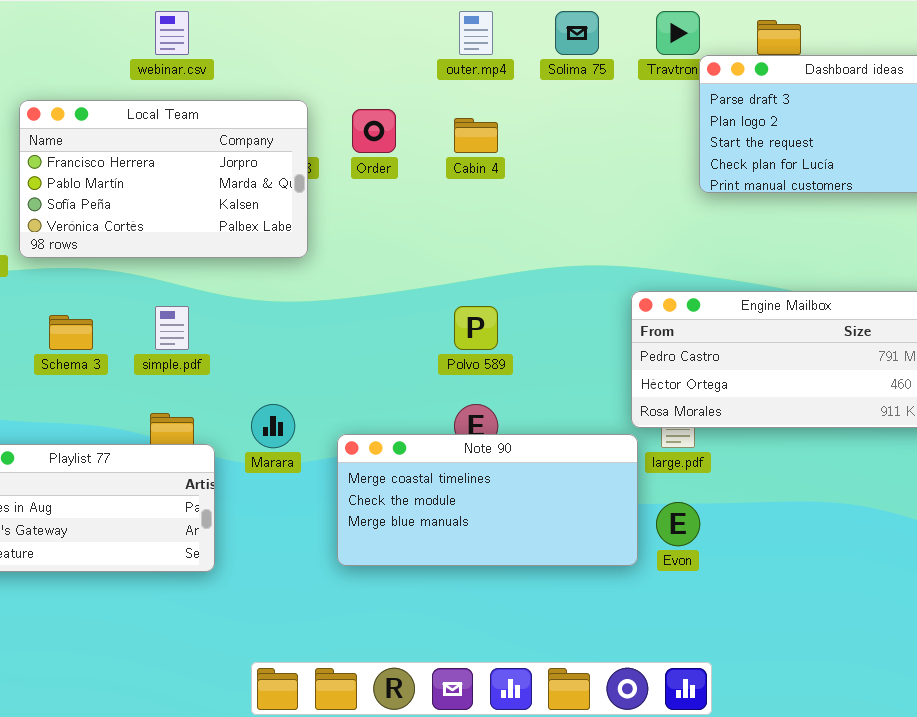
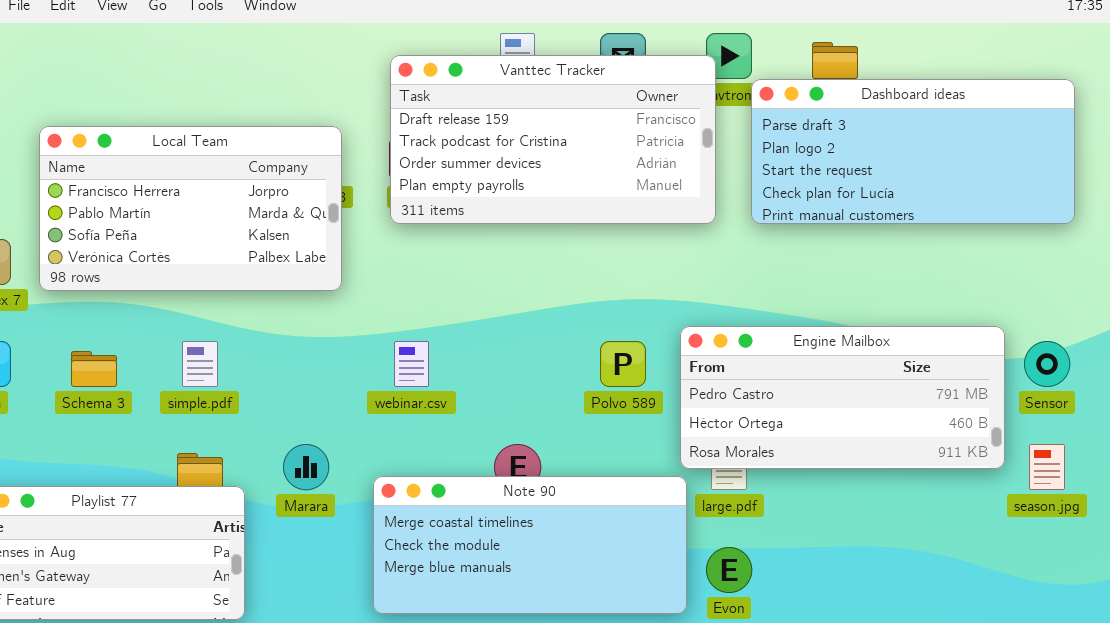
webinar.csv: [155,11,189,55] -> [394,341,429,387], moved
Vanttec Tracker: none -> [390,55,716,224], opened
Polvo 589: [454,306,498,350] -> [600,341,646,387], moved

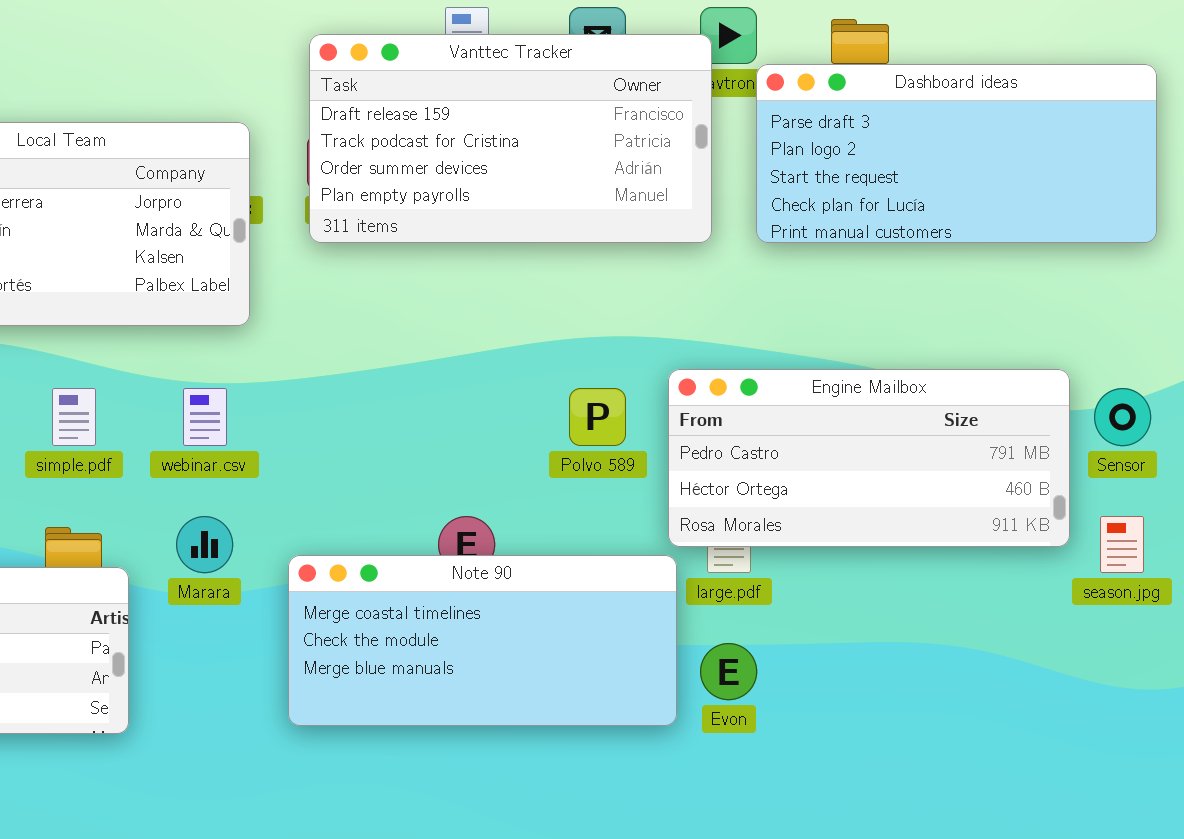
webinar.csv: [394,341,429,387] -> [183,388,227,446], moved

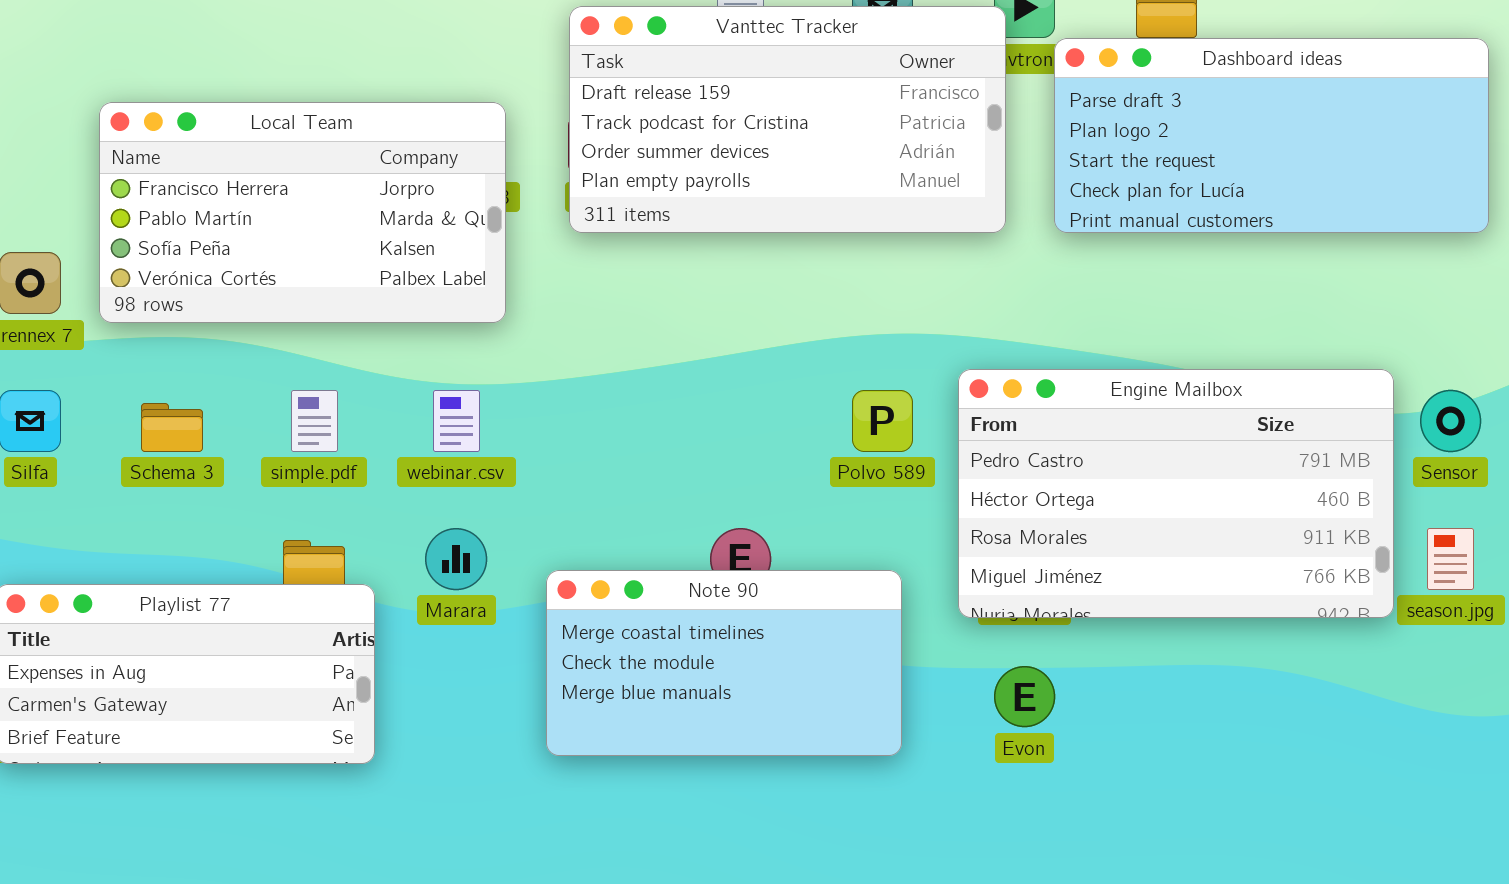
Engine Mailbox: [668,369,1070,547] -> [958,369,1394,618], resized
Note 90: [288,555,677,726] -> [546,570,902,756], resized

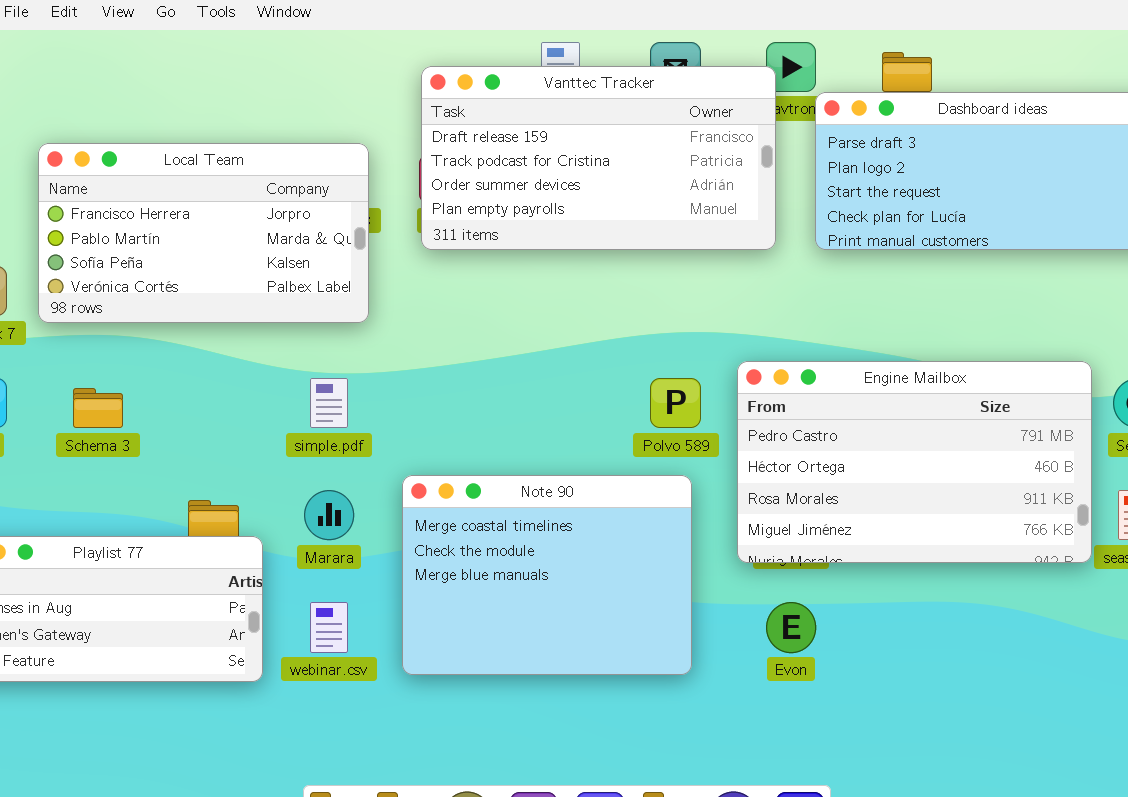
simple.pdf: [291,390,338,452] -> [310,378,348,428], moved
webinar.csv: [433,390,480,452] -> [310,602,348,653], moved
Note 90: [546,570,902,756] -> [402,475,692,675], resized

